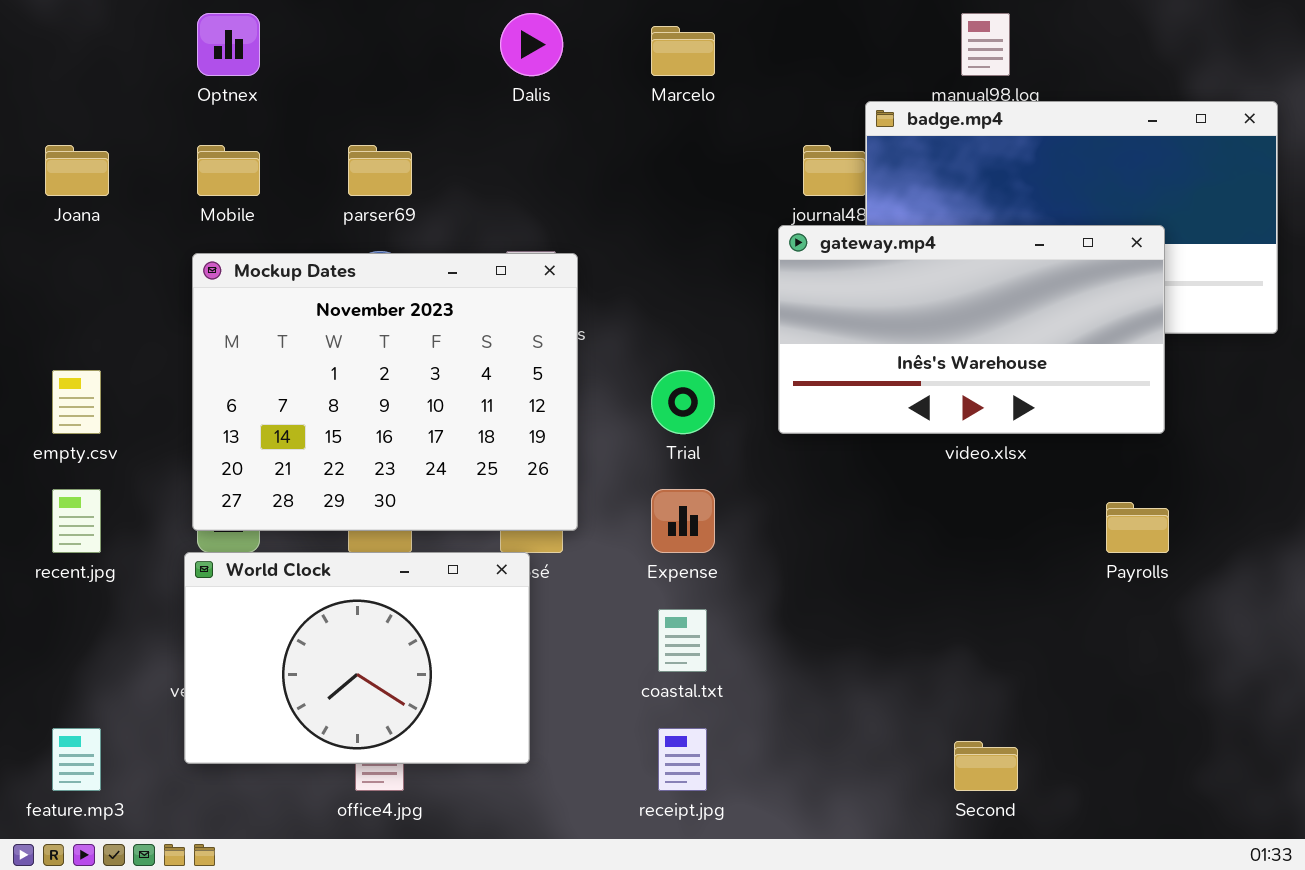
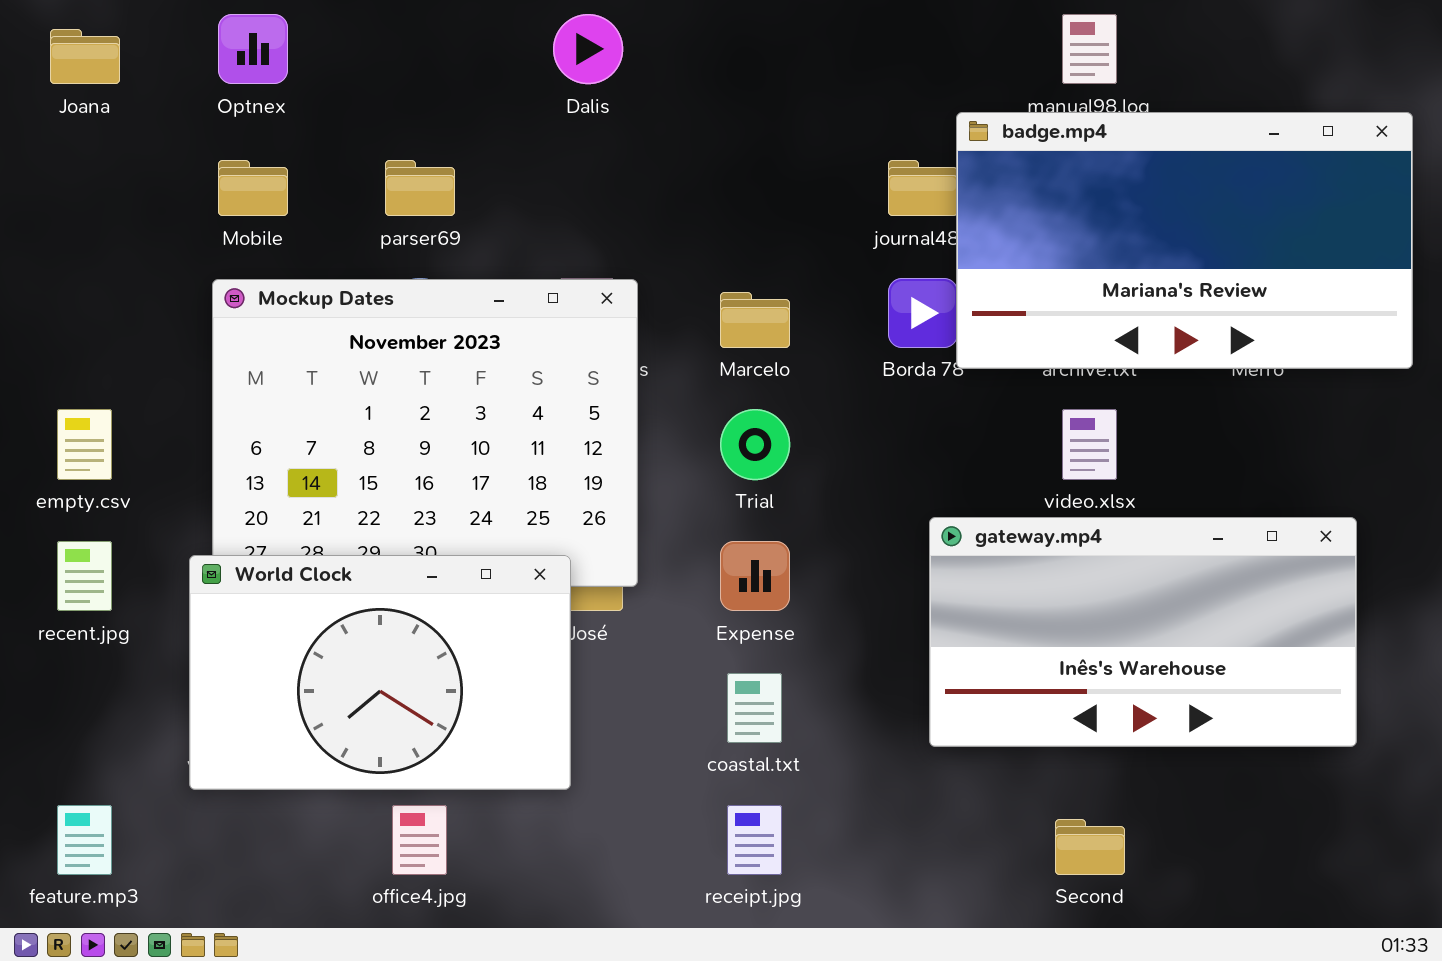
Marcelo: [651,26,715,76] -> [720,292,790,348], moved
Joana: [45,145,109,196] -> [50,29,120,84], moved
gateway.mp4: [778,225,1165,434] -> [929,517,1357,747], moved
World Clock: [184,552,530,764] -> [189,555,571,790], moved

